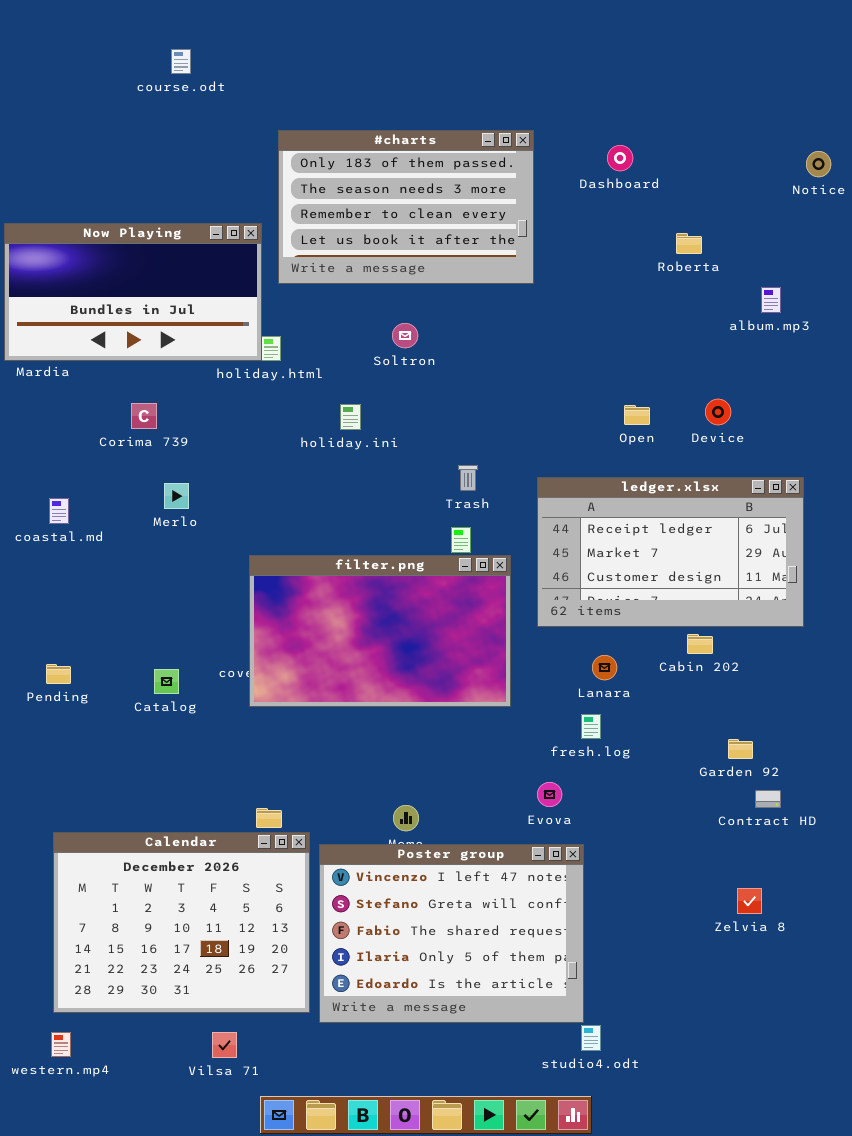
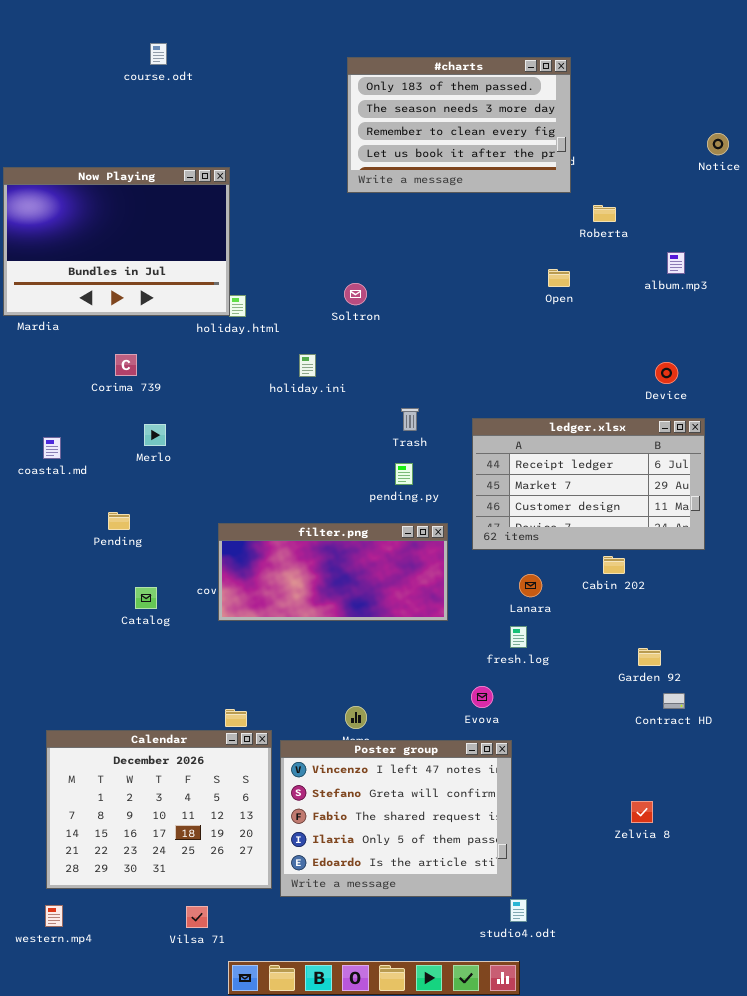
#charts: [278,130,534,284] -> [347,57,571,193], moved
Now Playing: [4,223,262,361] -> [3,167,230,316], resized
Device: [705,399,731,425] -> [655,362,678,384], moved
Open: [624,405,650,425] -> [548,269,570,287], moved
filter.png: [249,555,511,707] -> [218,523,448,621], resized
Pending: [46,664,71,684] -> [108,512,130,530], moved
Zelvia 8: [737,888,762,914] -> [631,801,653,823], moved

